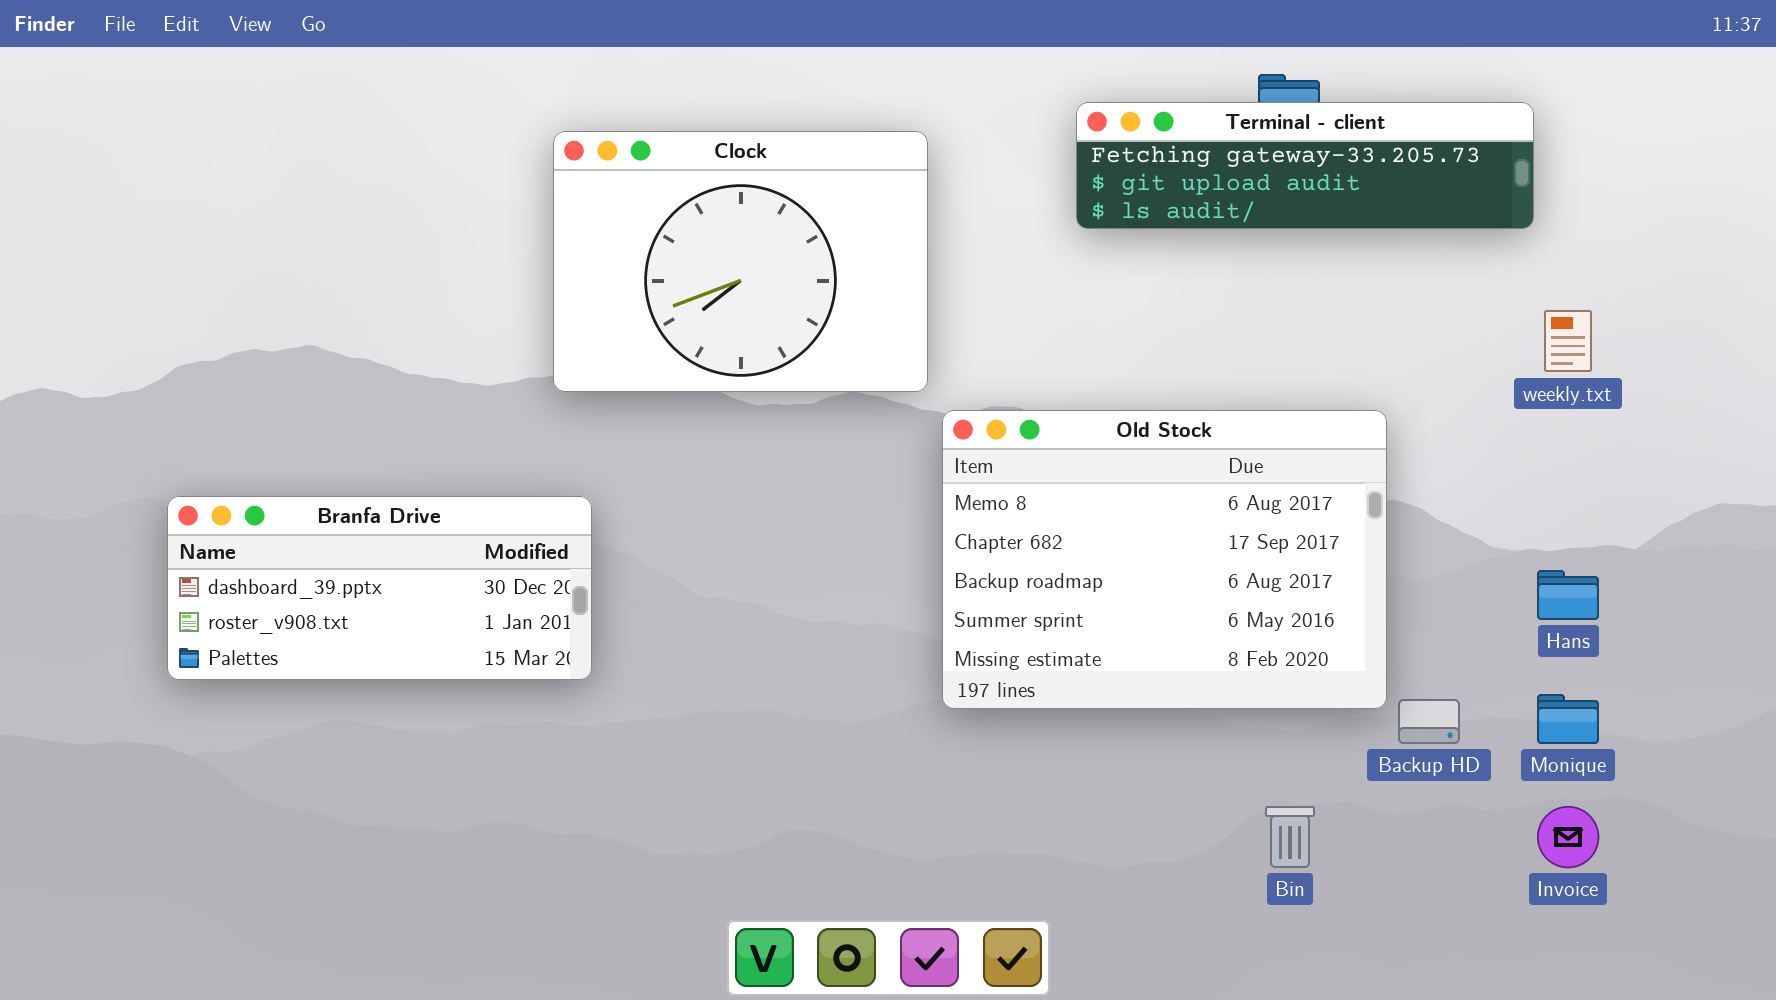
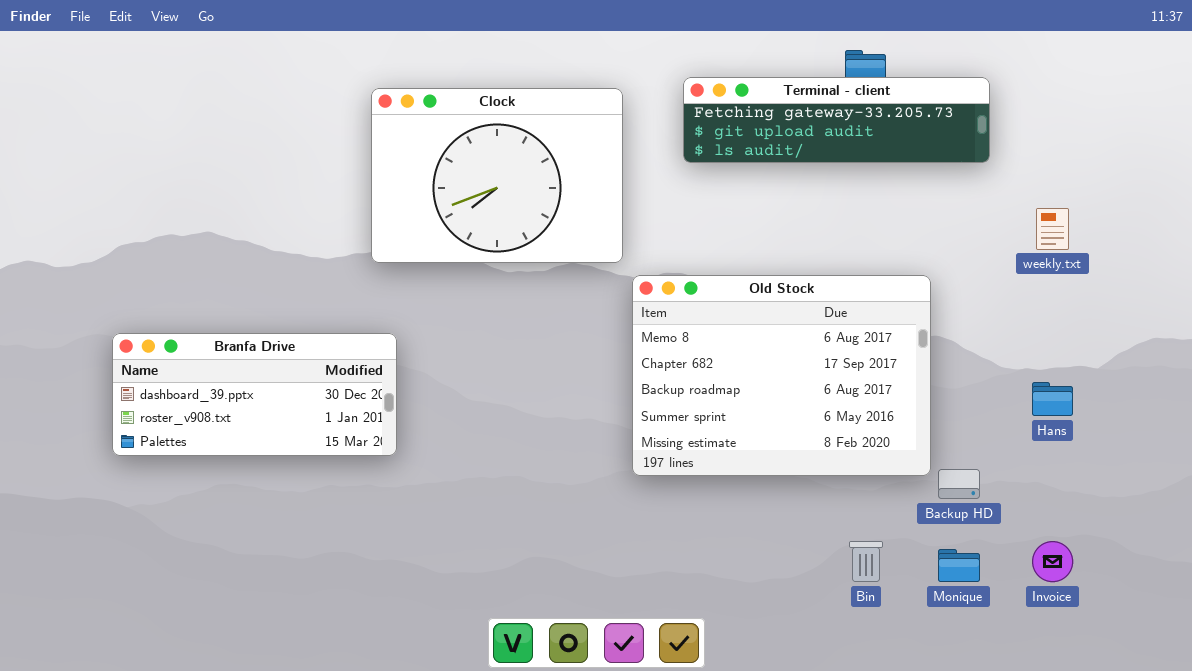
Terminal - client: [1076,102,1534,229] -> [683,77,990,163], moved
Monique: [1537,694,1599,744] -> [938,549,980,582], moved

